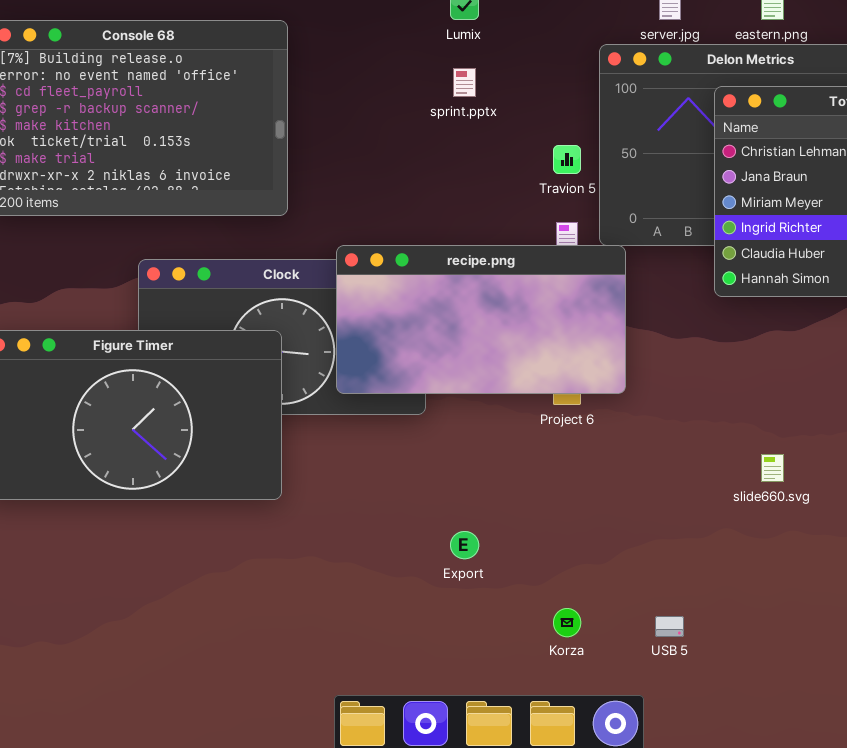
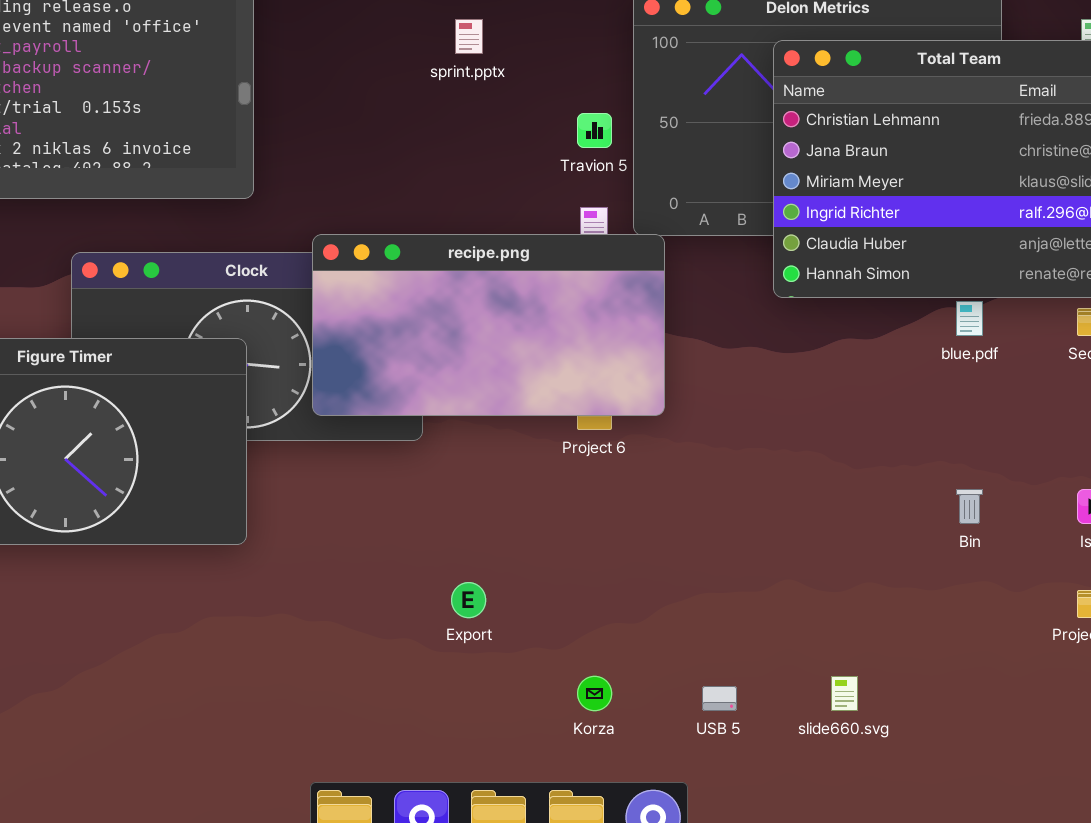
slide660.svg: [761,454,784,482] -> [831,676,858,711], moved

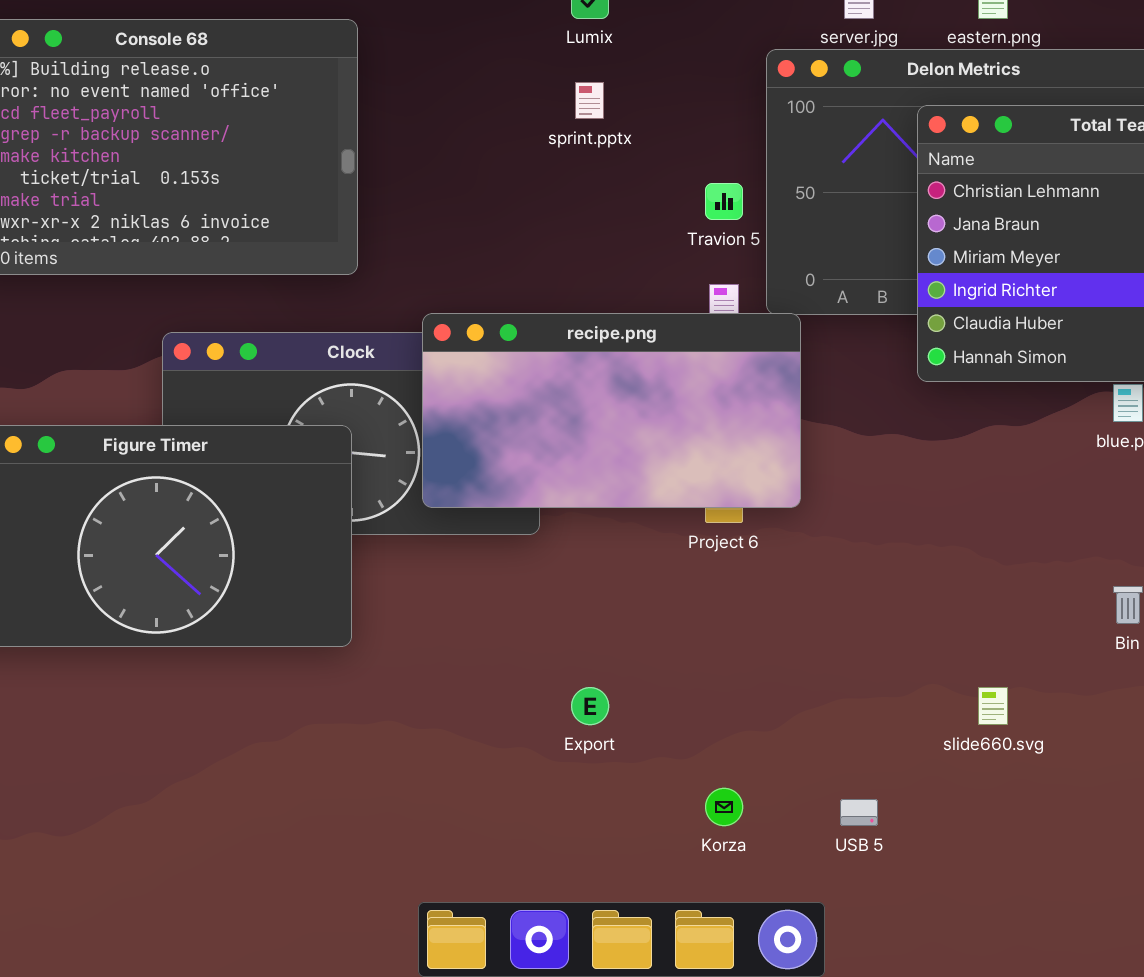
slide660.svg: [831,676,858,711] -> [978,687,1008,725], moved

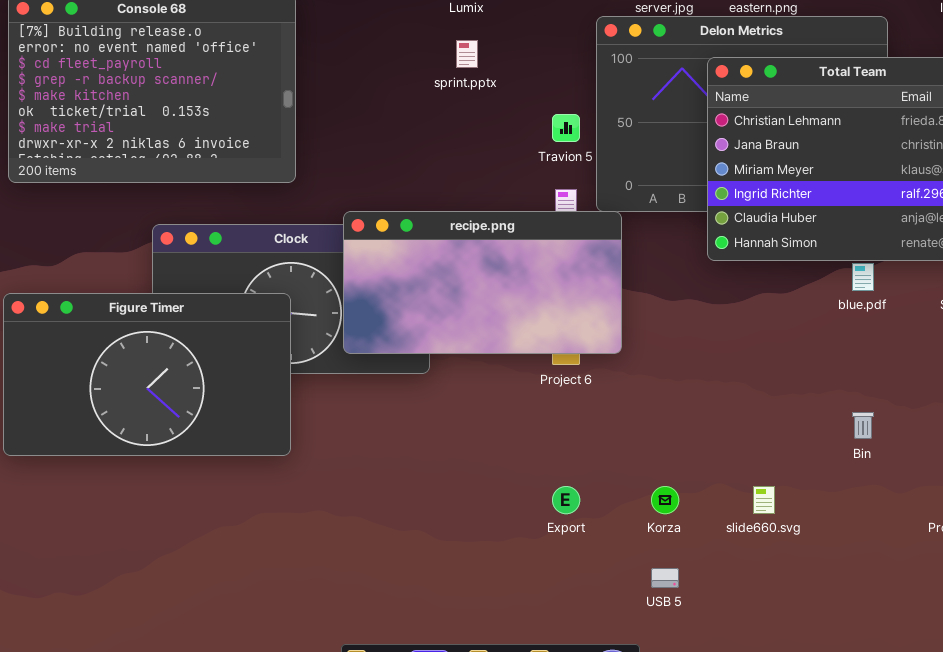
Export: [571,687,609,725] -> [552,486,580,514], moved
Korza: [705,788,743,826] -> [651,486,679,514], moved

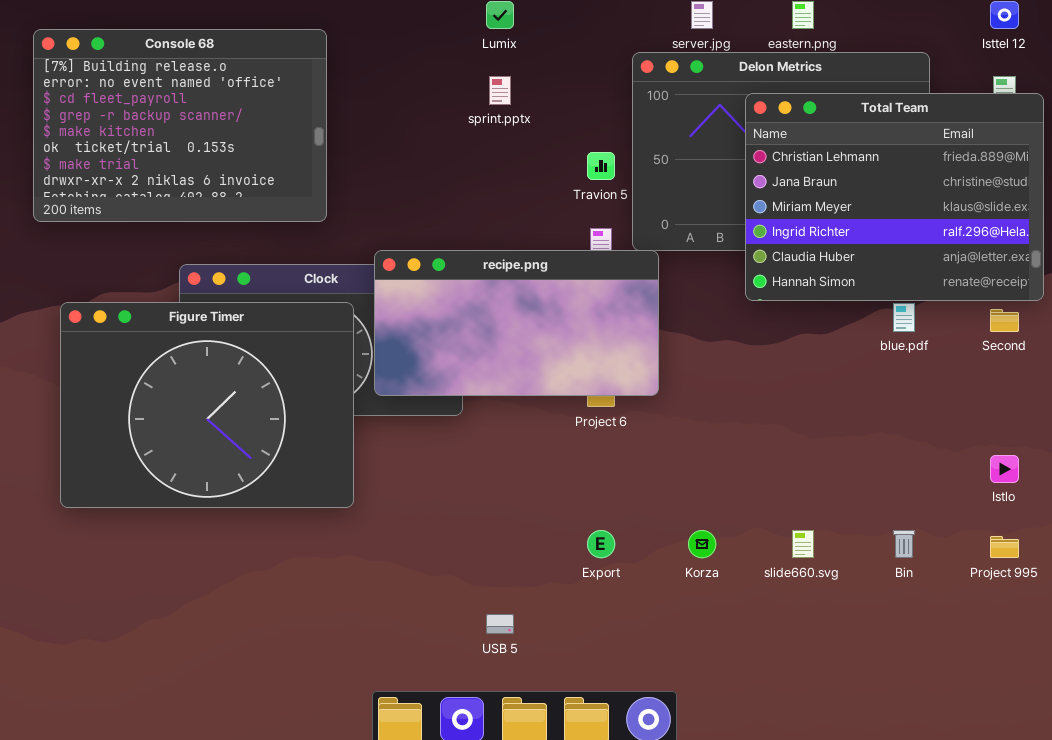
Figure Timer: [3,293,291,456] -> [60,302,354,508], moved, resized
Bin: [852,412,874,439] -> [893,530,915,558], moved
USB 5: [651,568,679,588] -> [486,614,514,634], moved

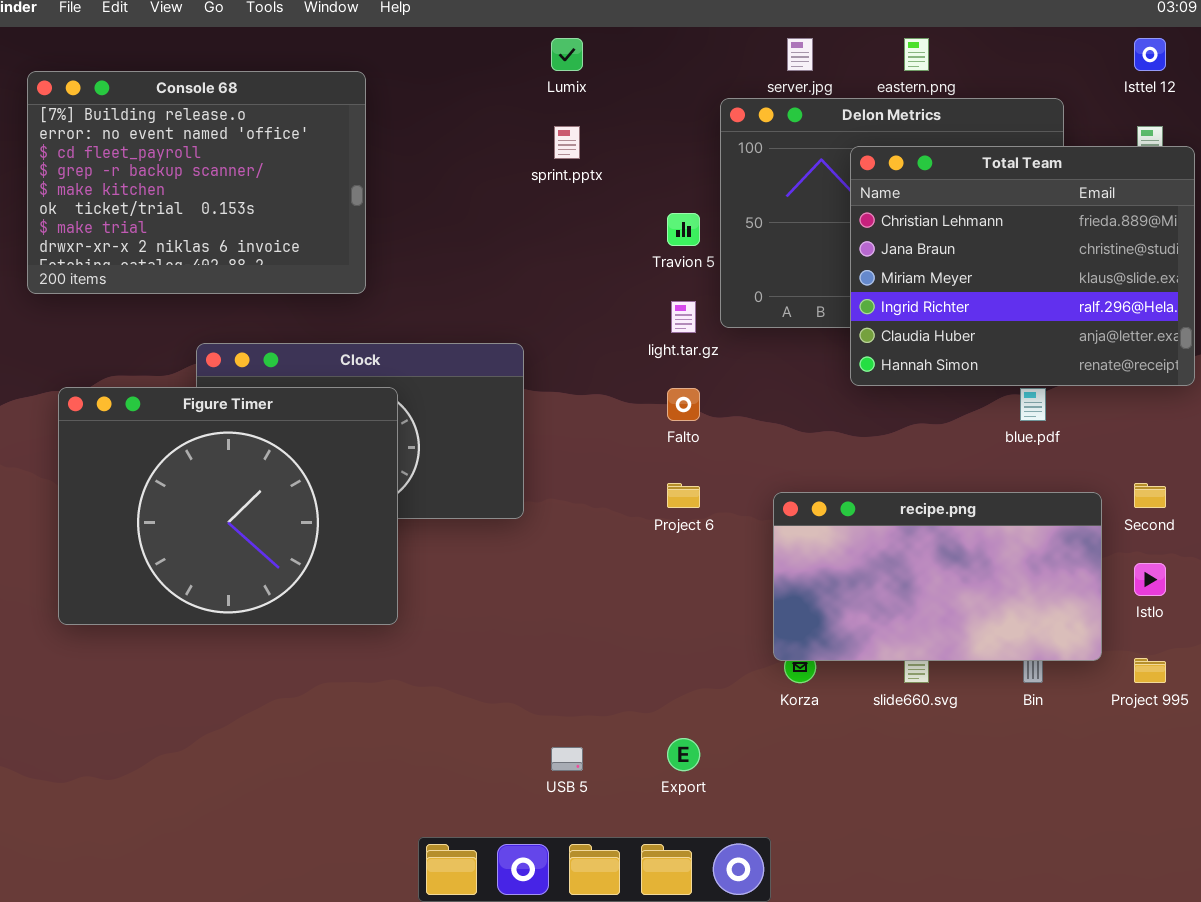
recipe.png: [374,250,659,396] -> [773,492,1102,661], moved
Second: [990,309,1019,332] -> [1134,483,1166,508], moved
Export: [587,530,615,558] -> [667,738,700,771], moved

